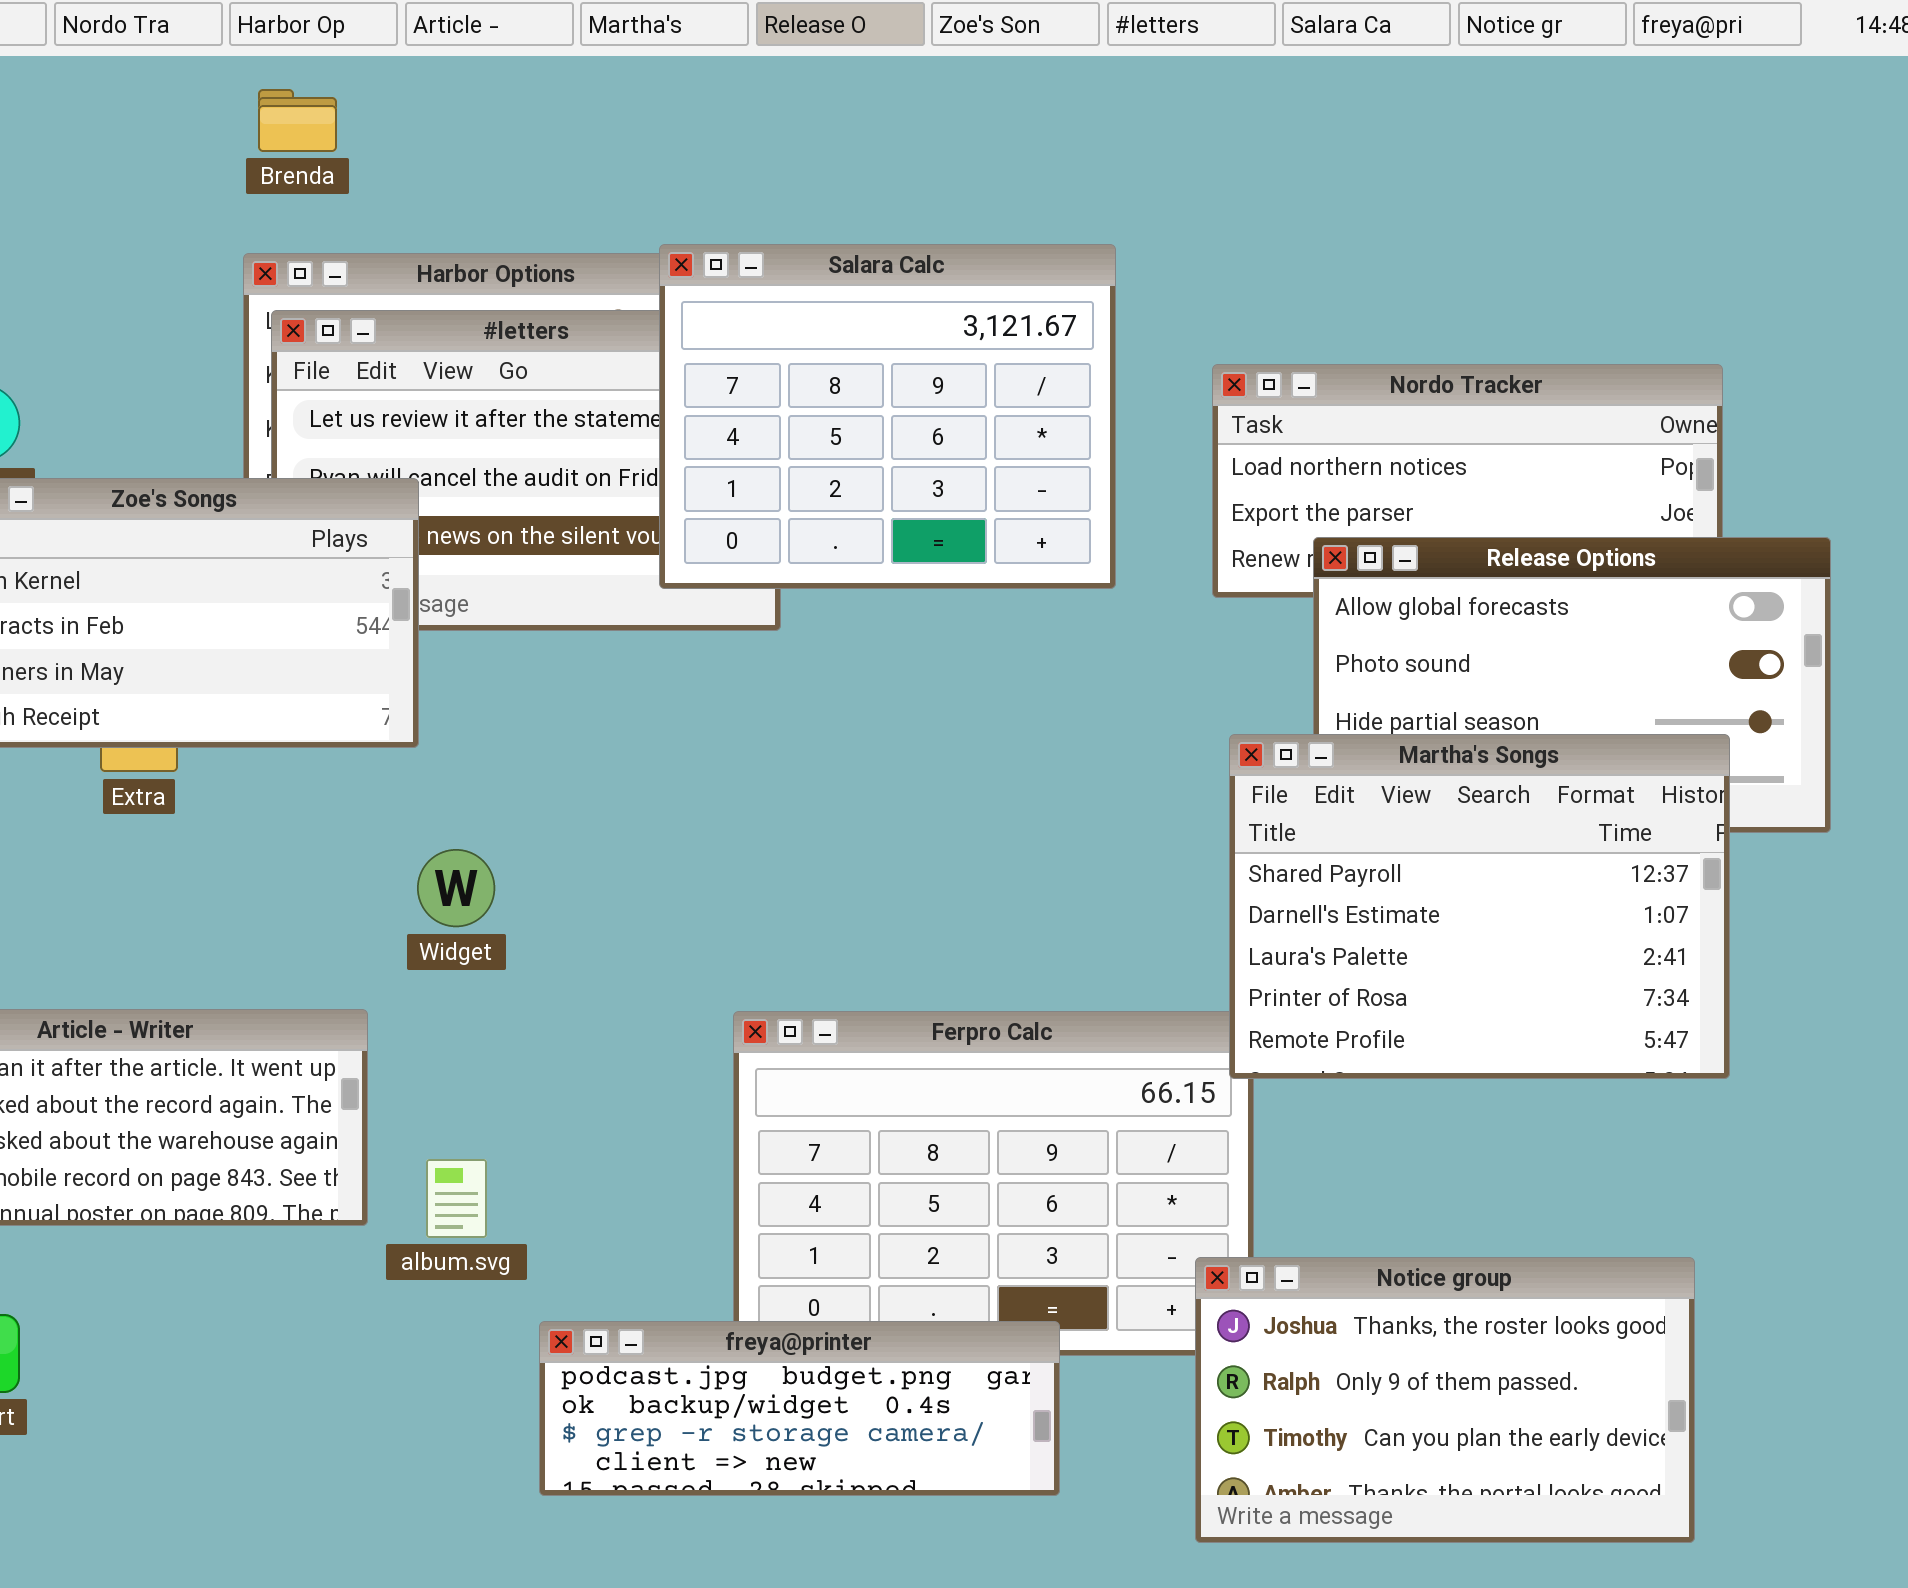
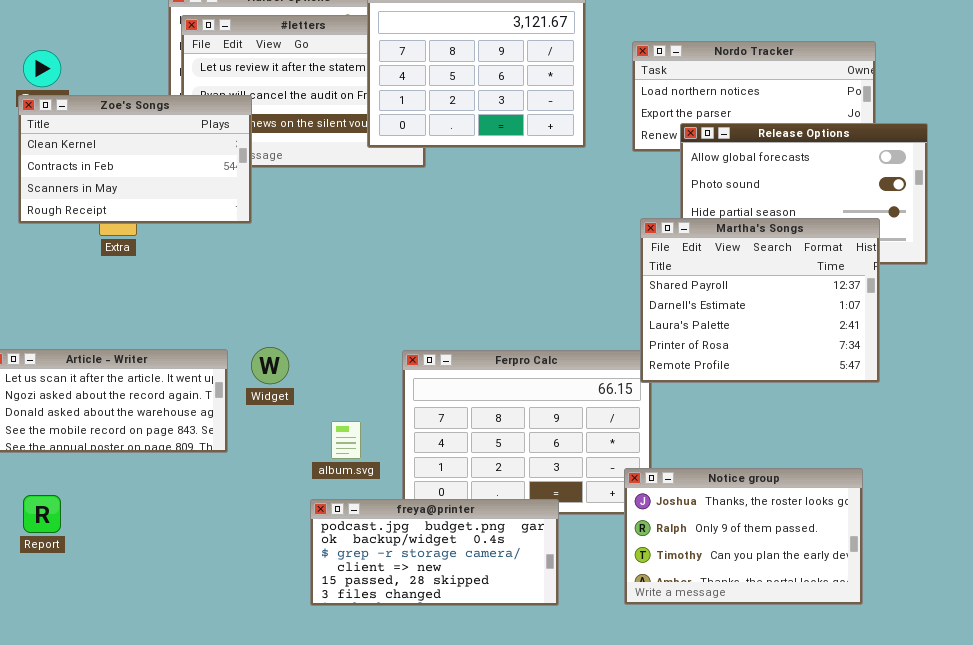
Widget: [417,849,495,927] -> [251,347,289,384], moved
album.svg: [426,1159,487,1238] -> [331,421,361,459], moved
freya@printer: [539,1321,1060,1496] -> [310,499,559,606], resized

